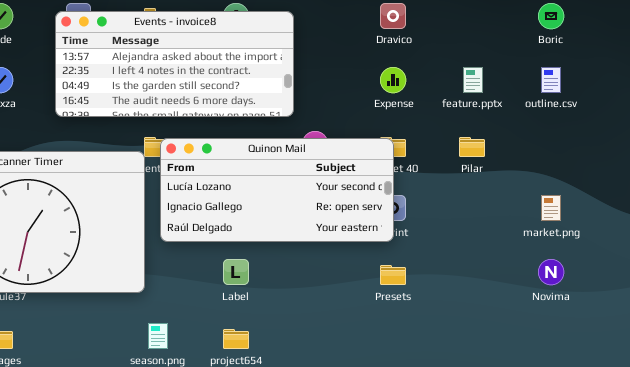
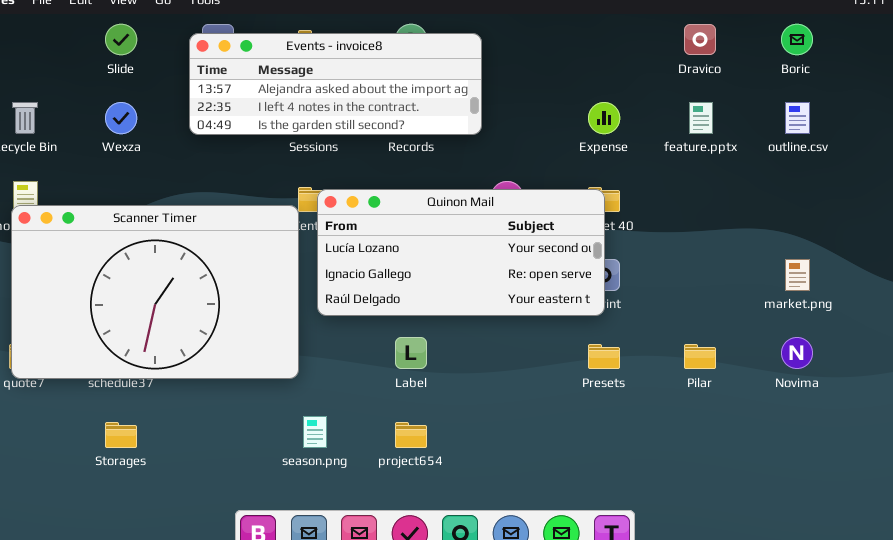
Dravico: [380,3,406,29] -> [684,24,716,55], moved
Events - invoice8: [55,11,294,117] -> [189,33,482,135], resized
Pilar: [459,137,485,157] -> [684,344,716,369], moved

